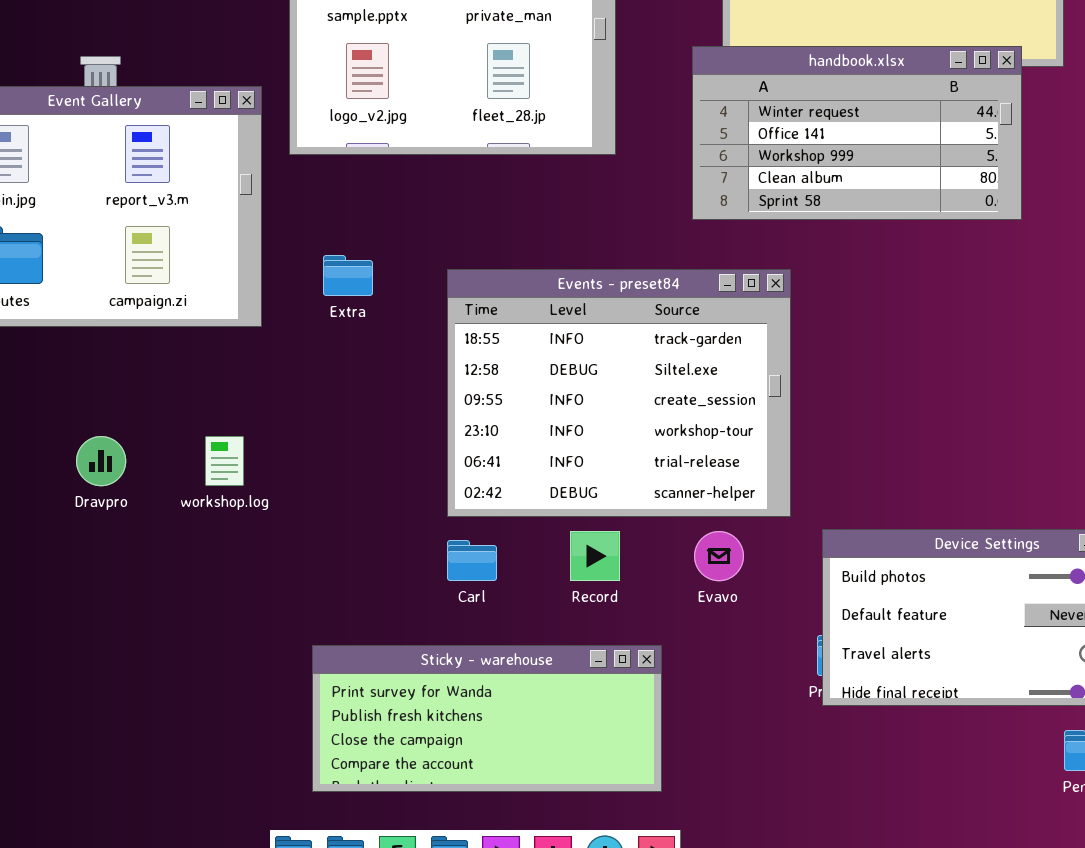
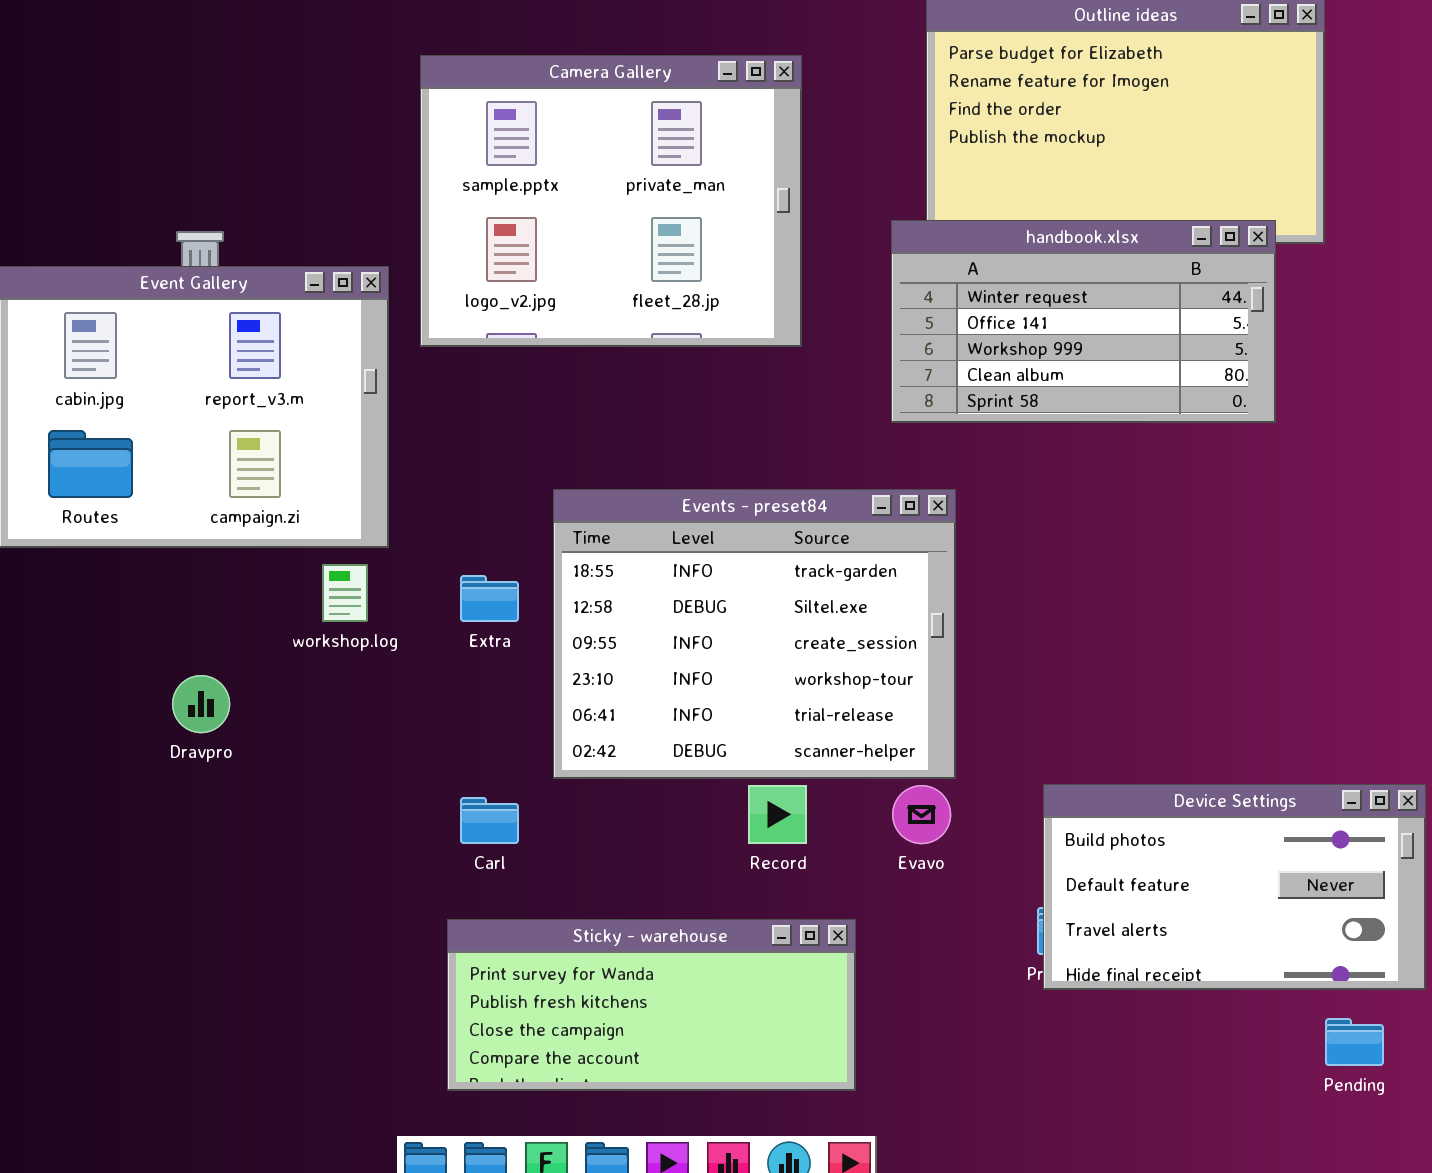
Extra: [323,255,373,296] -> [460,575,519,622], moved
Events - preset84: [447,269,791,517] -> [553,489,956,779], moved
workshop.log: [205,436,244,486] -> [322,564,368,622], moved
Carl: [447,540,497,581] -> [460,797,519,844], moved

